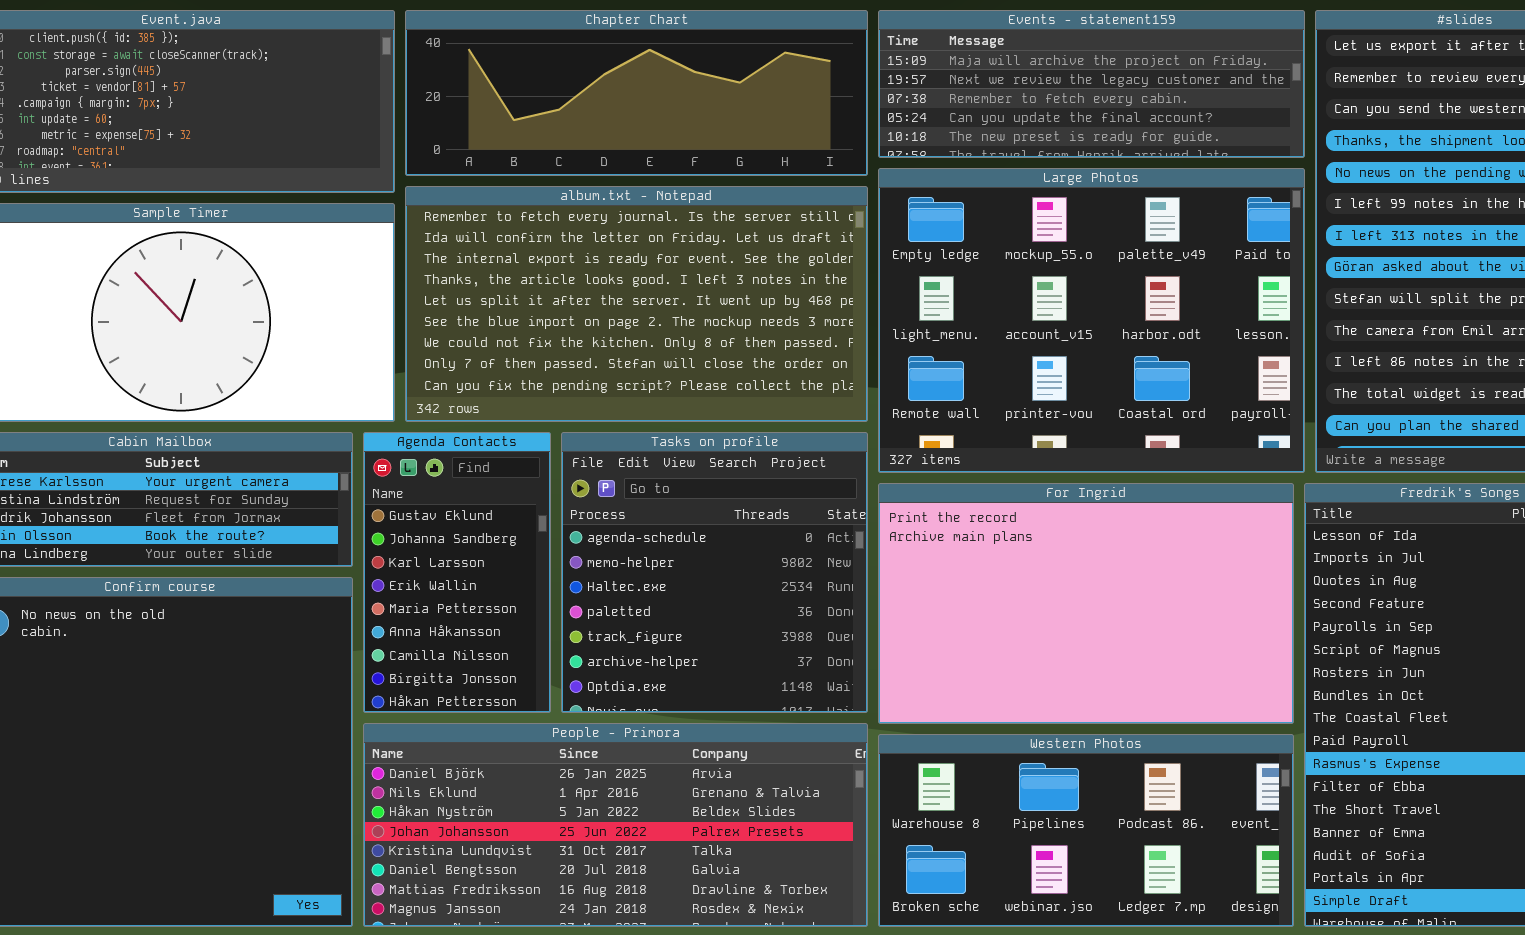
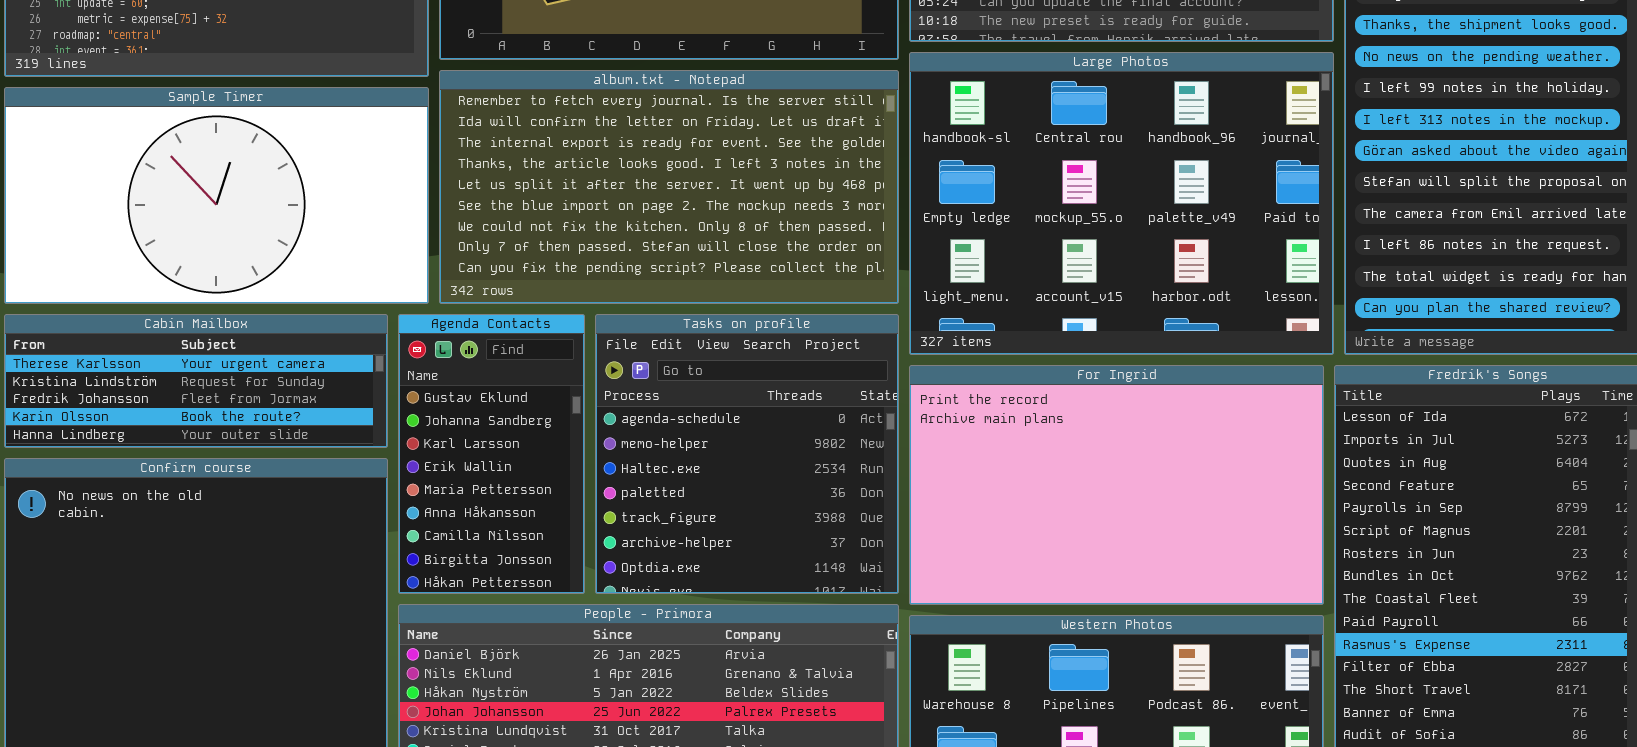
Large Photos: [878,168,1305,473] -> [909,52,1334,355], scrolled up 1 row

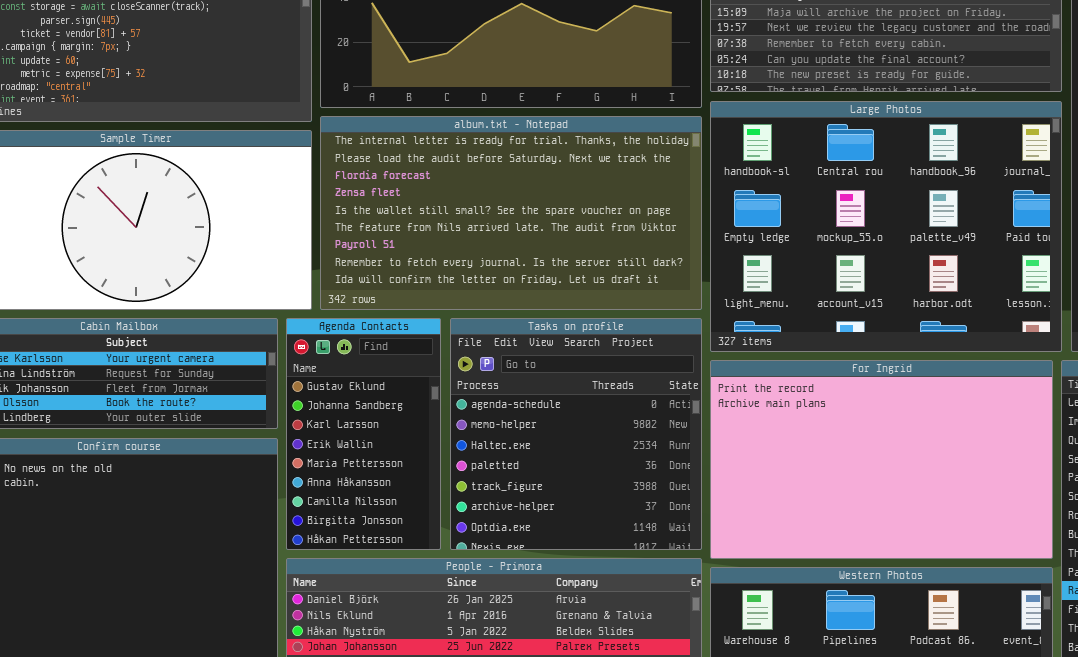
album.txt - Notepad: [439,70,899,304] -> [320,116,702,310], scrolled up 7 rows

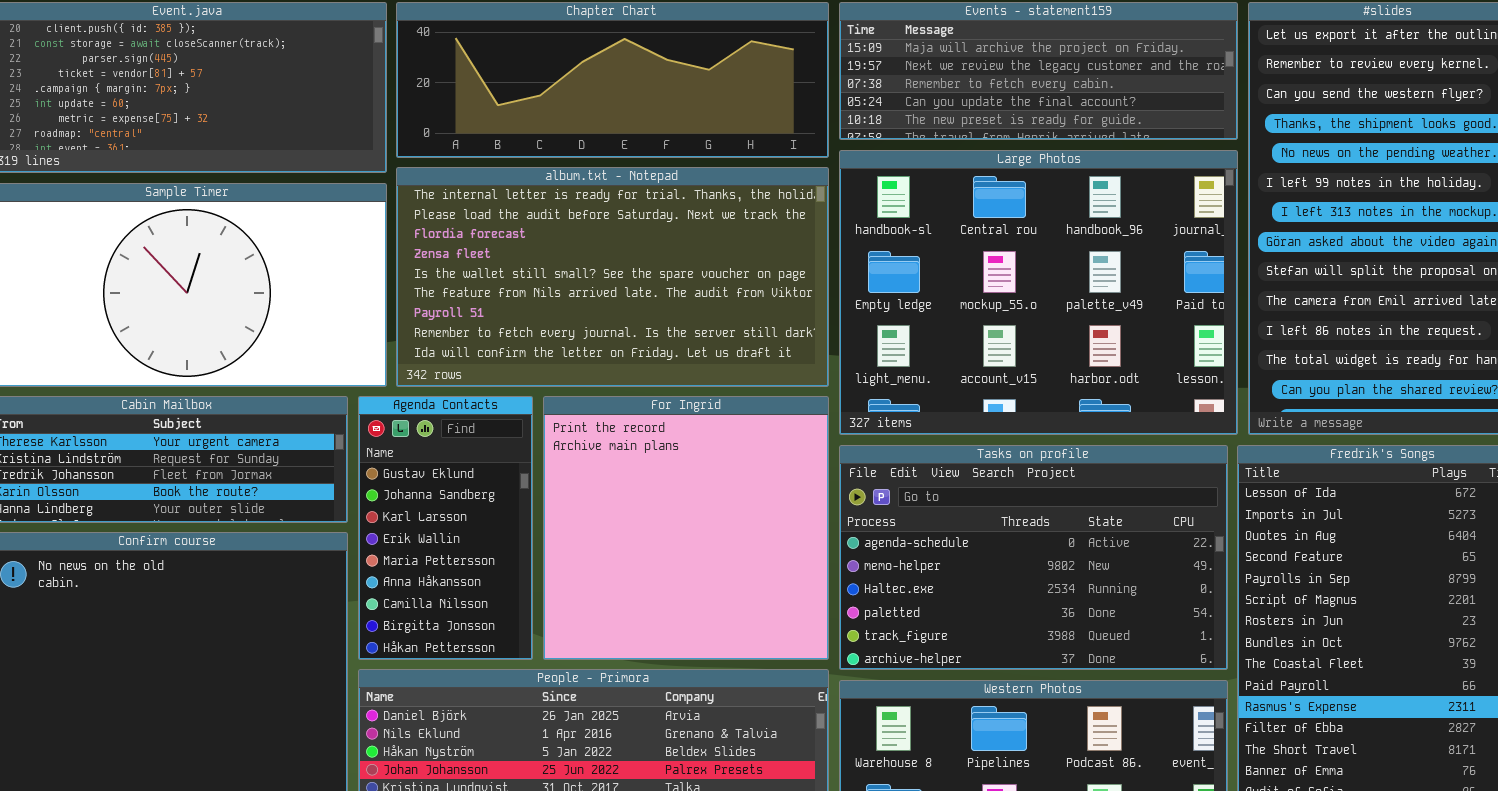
Tasks on profile: [450,318,702,550] -> [839,445,1228,670], moved, resized
For Ingrid: [710,360,1053,559] -> [543,396,829,660], moved, resized

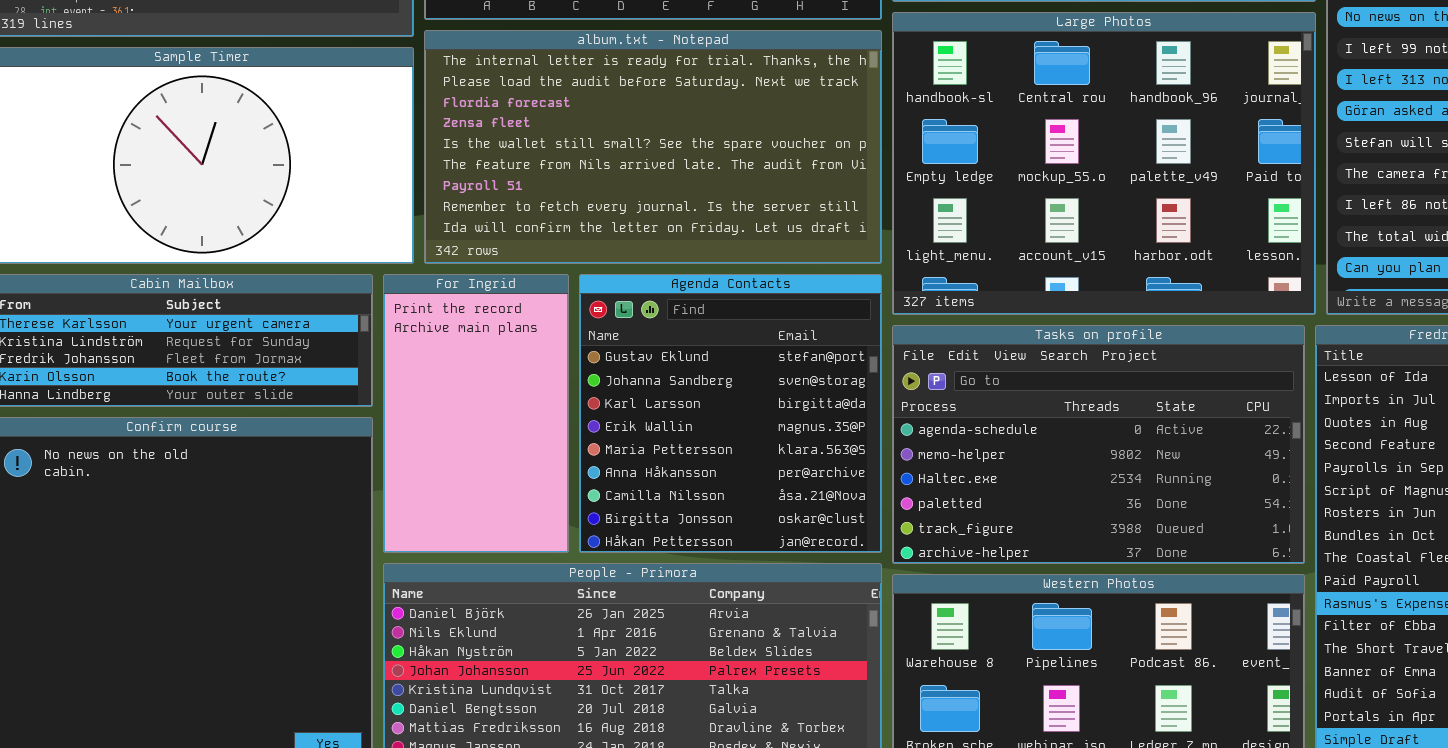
Agenda Contacts: [358,396,533,660] -> [579,274,882,553], moved, resized
For Ingrid: [543,396,829,660] -> [383,274,569,553], moved, resized

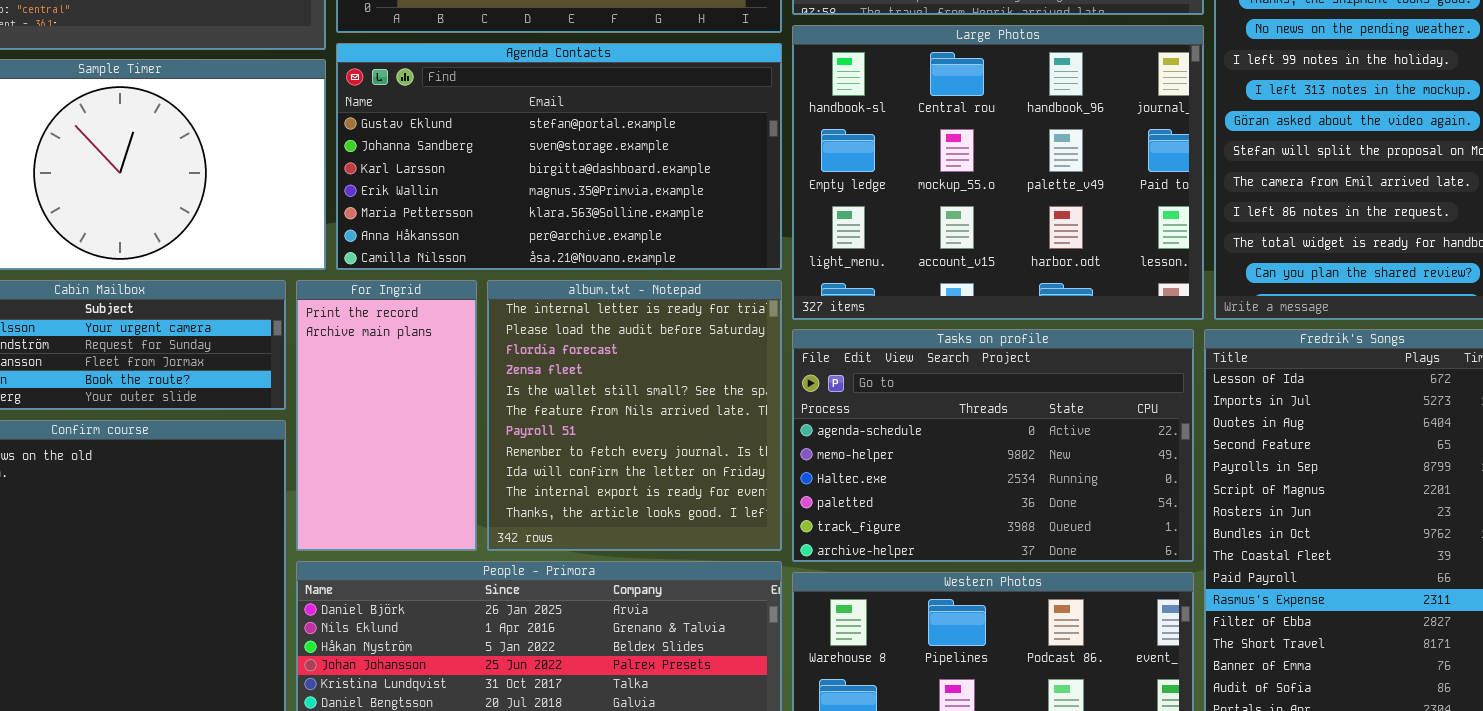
album.txt - Notepad: [424,30,882,264] -> [487,280,782,551], moved, resized
Agenda Contacts: [579,274,882,553] -> [336,43,782,270], moved, resized

